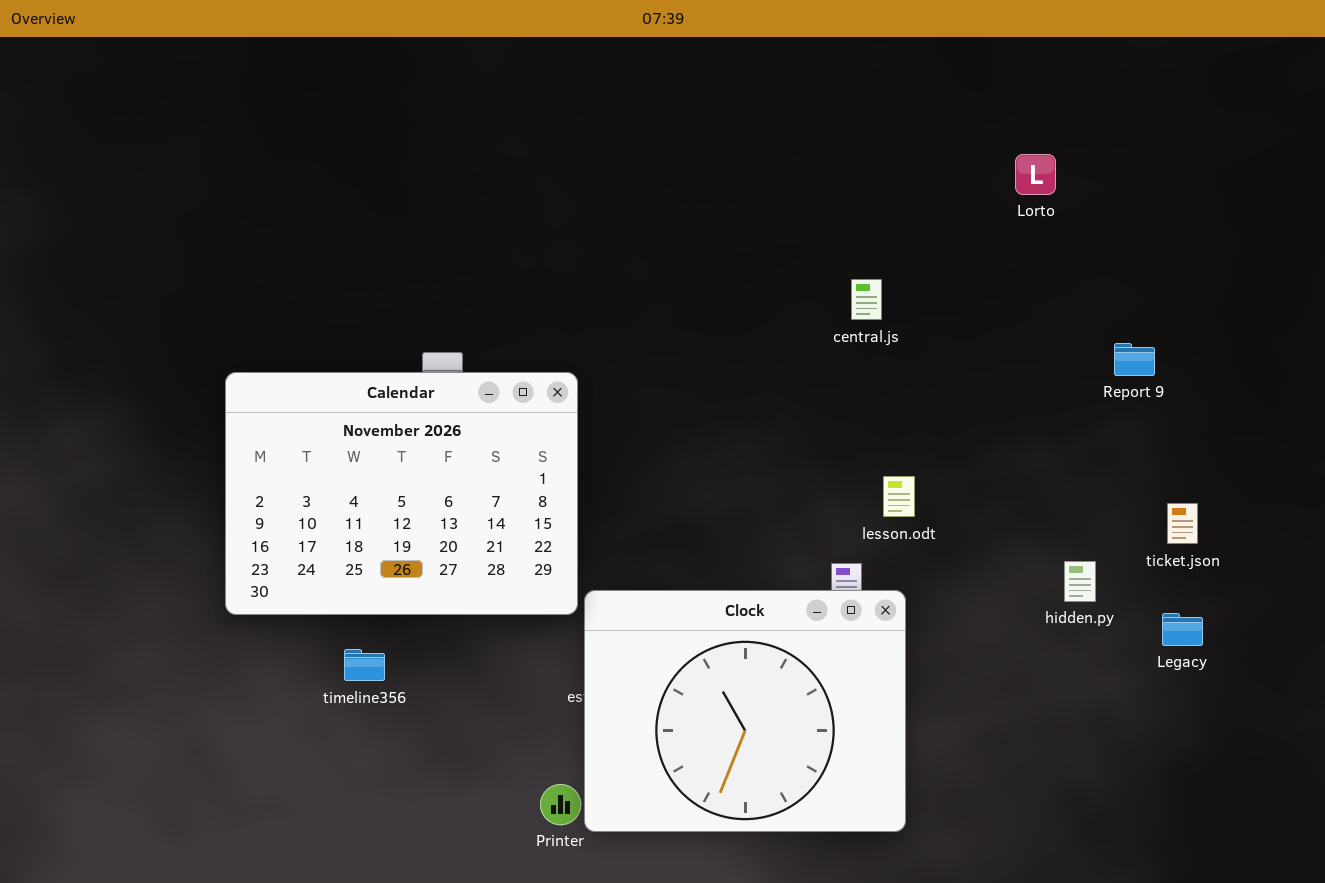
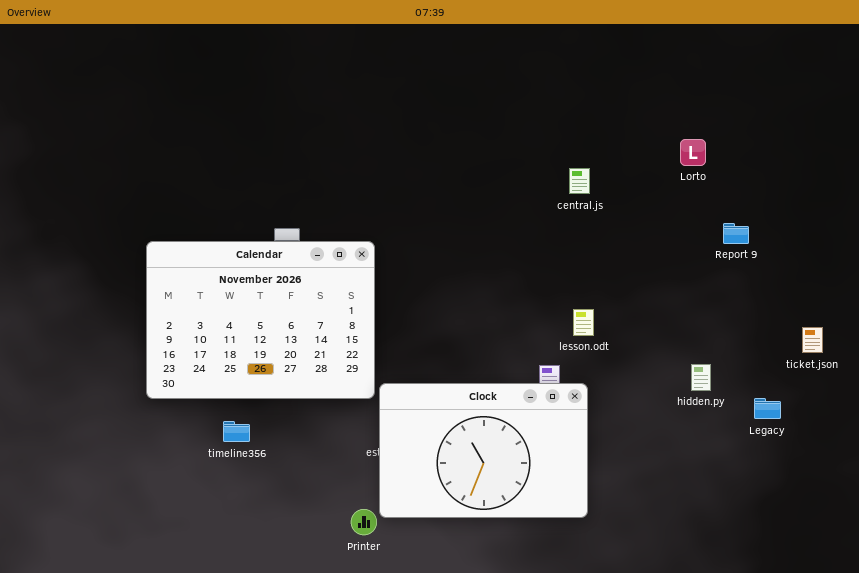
Lorto: [1015,154,1056,195] -> [680,139,706,166], moved
central.js: [851,279,882,320] -> [569,168,590,194], moved
ticket.json: [1167,503,1198,544] -> [802,327,823,353], moved
Clock: [584,590,906,832] -> [379,383,588,518], resized

